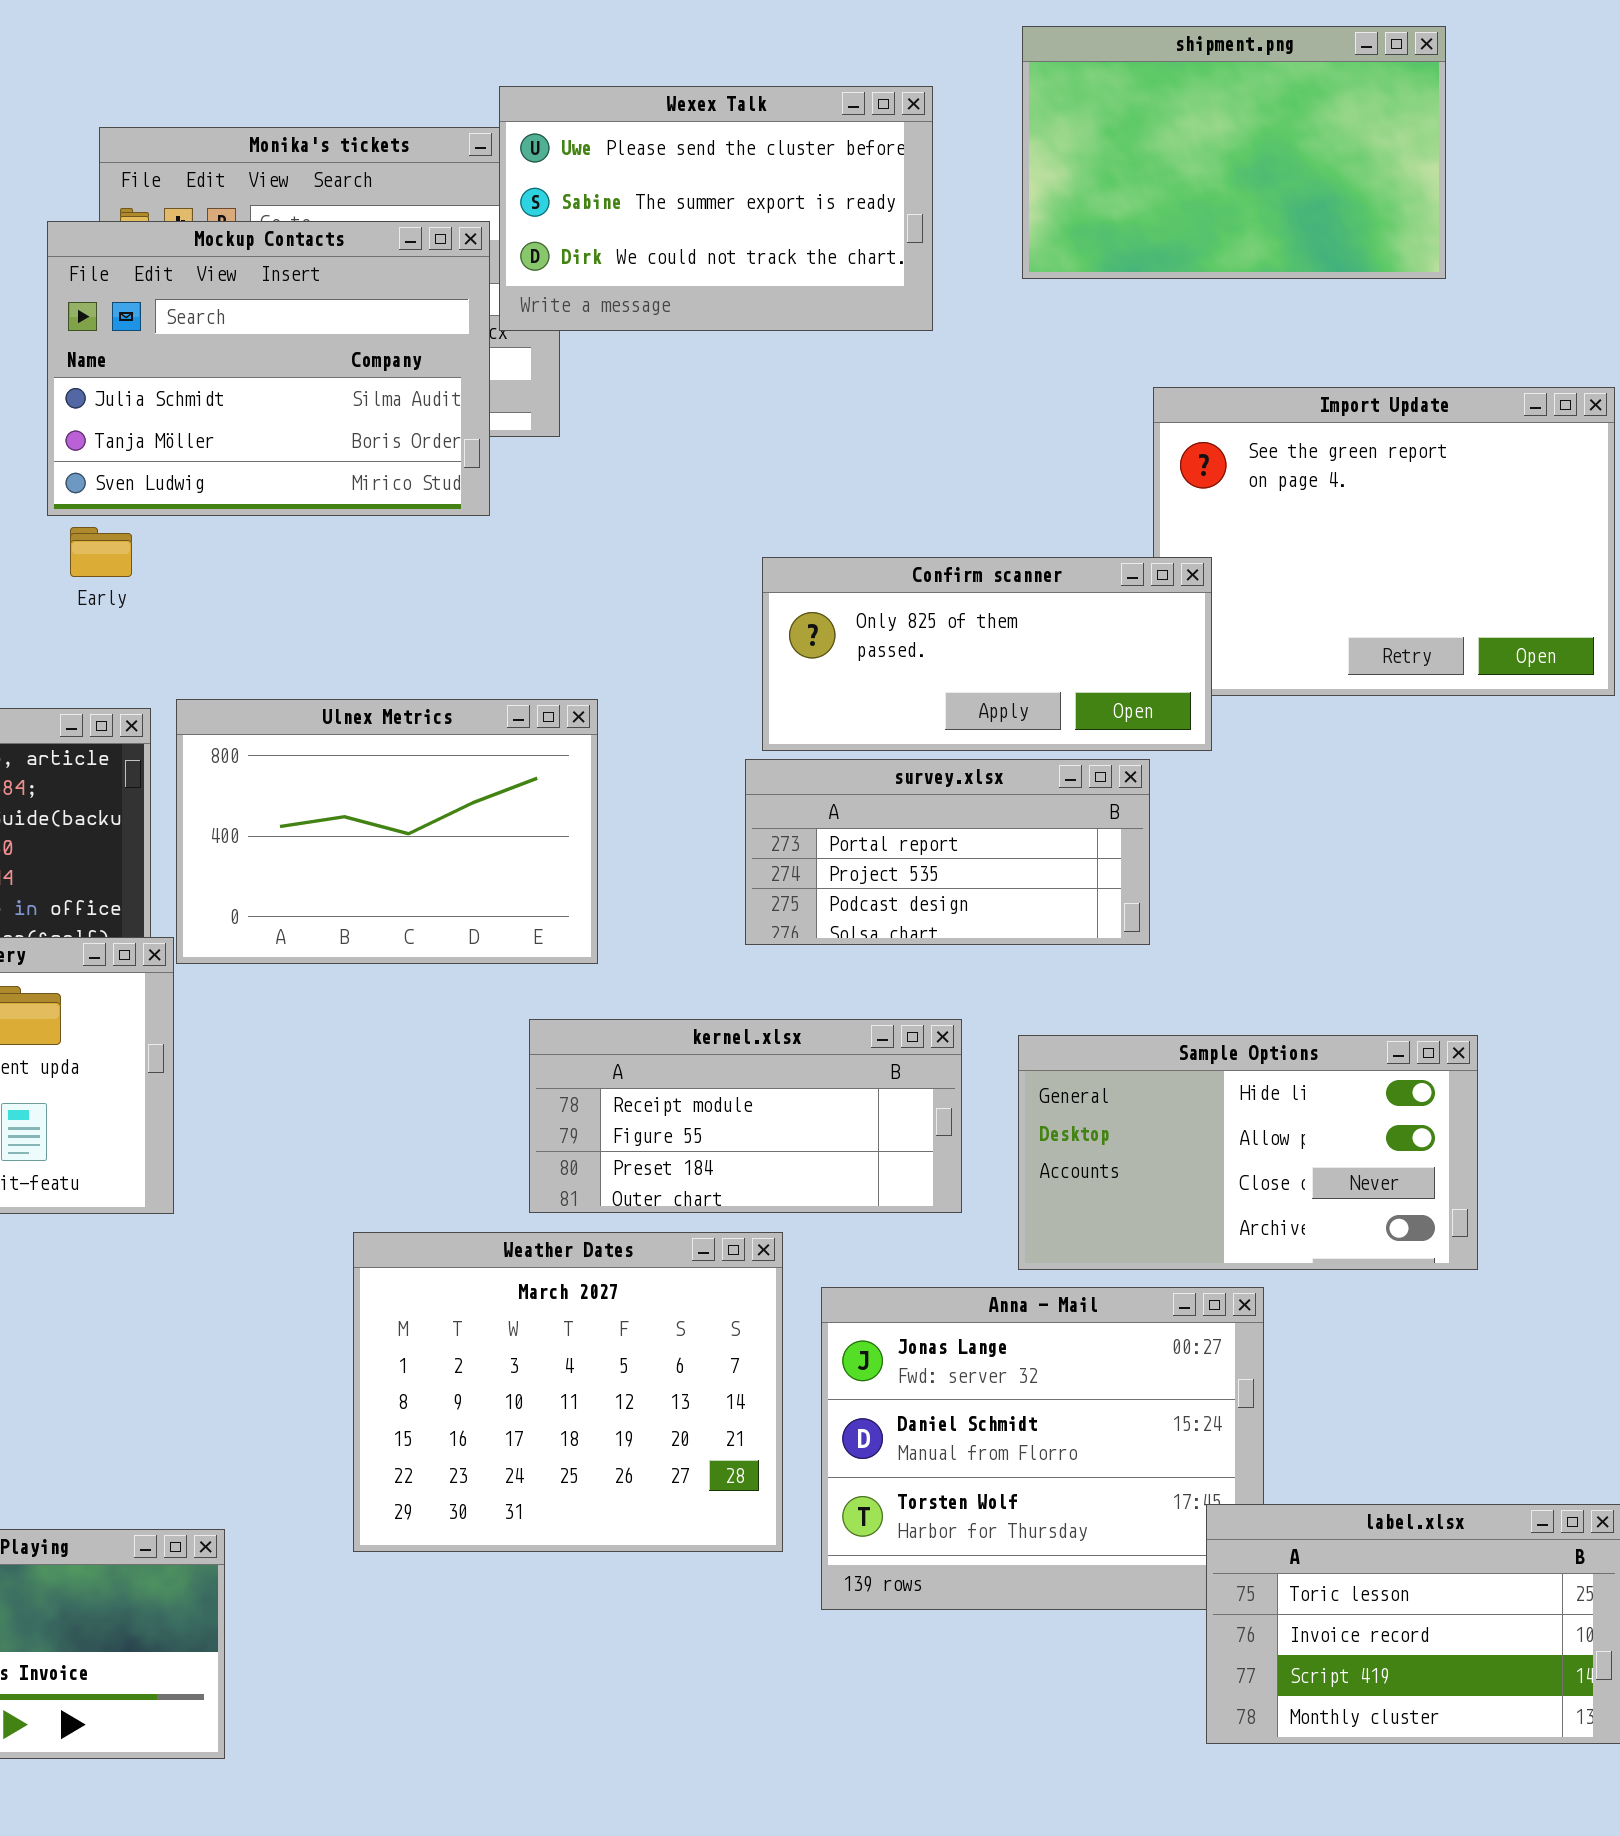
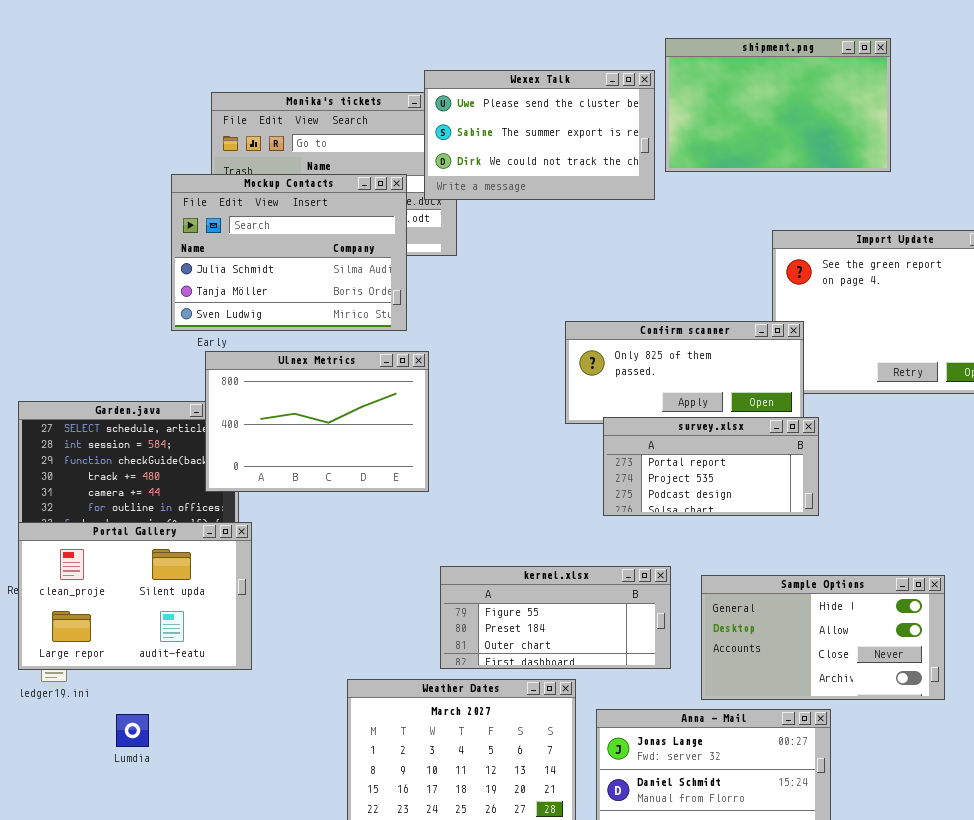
shipment.png: [1022,26,1446,279] -> [665,38,891,172], moved
Mockup Contacts: [47,221,490,516] -> [171,174,407,331], moved
Ulnex Metrics: [176,699,598,964] -> [205,351,429,492], moved
survey.xlsx: [745,759,1150,945] -> [603,417,819,516], moved
kernel.xlsx: [529,1019,962,1213] -> [440,566,671,669], scrolled down 1 row

